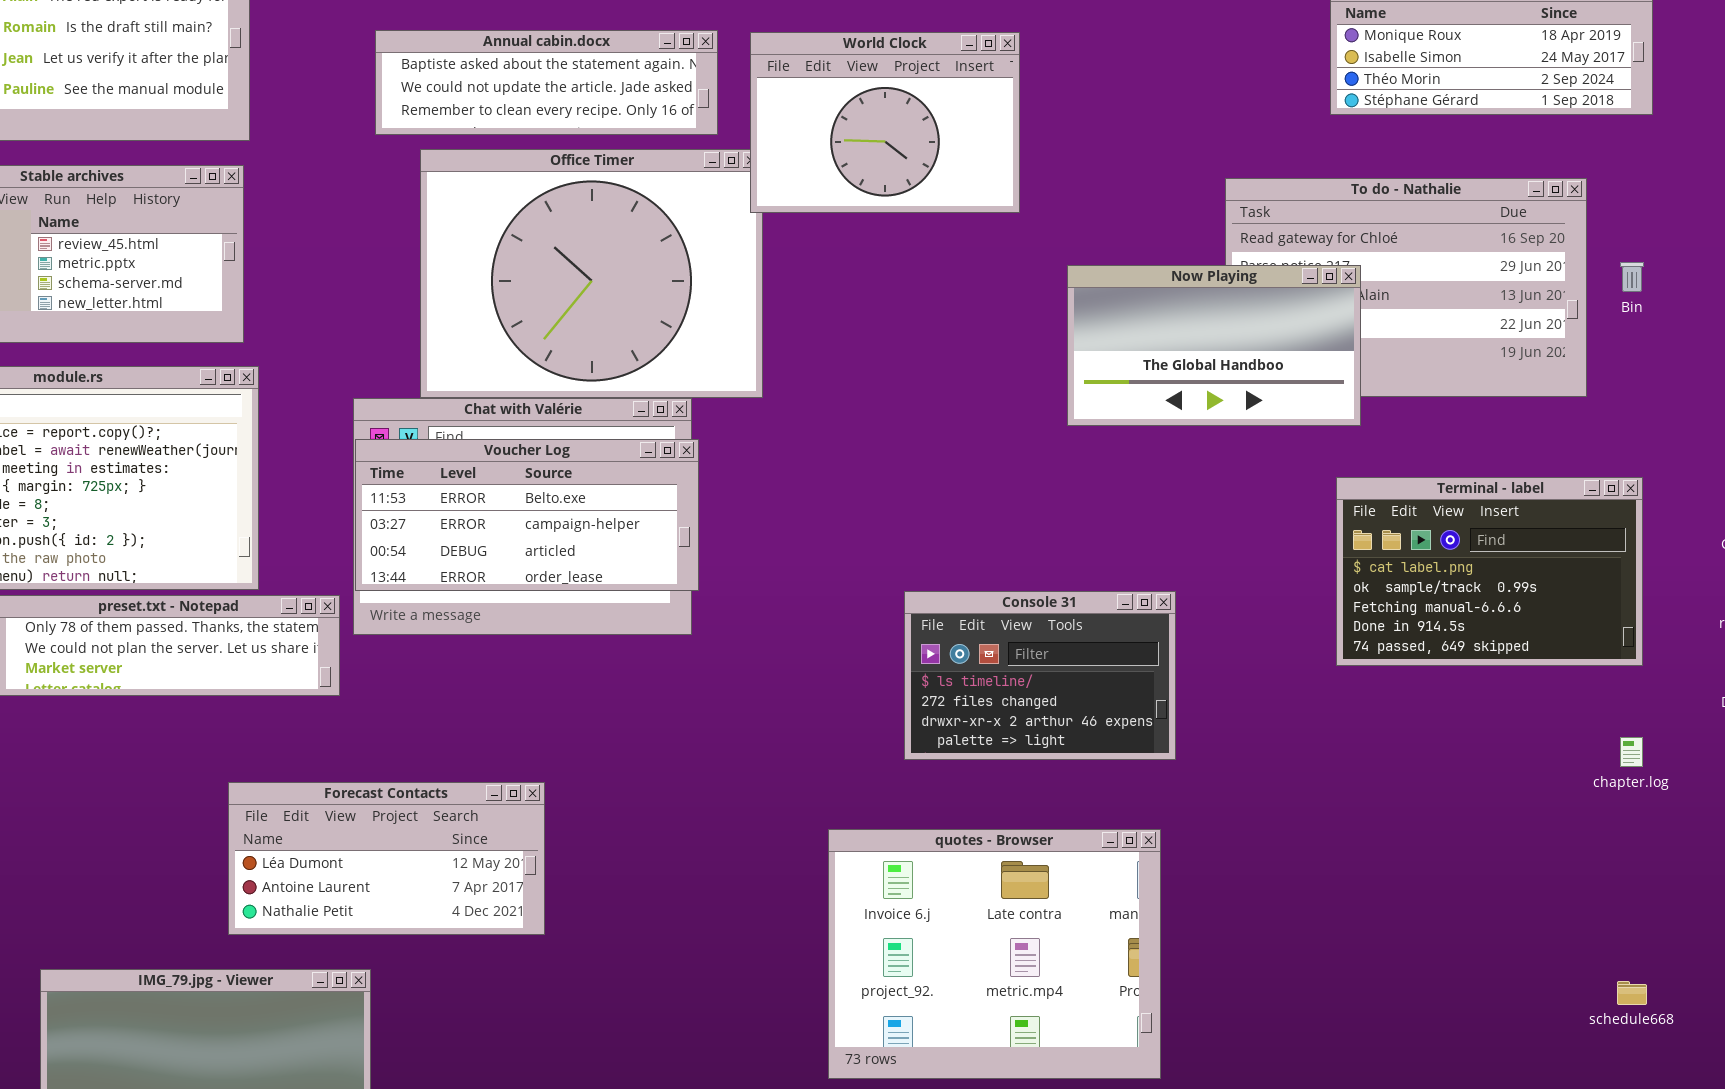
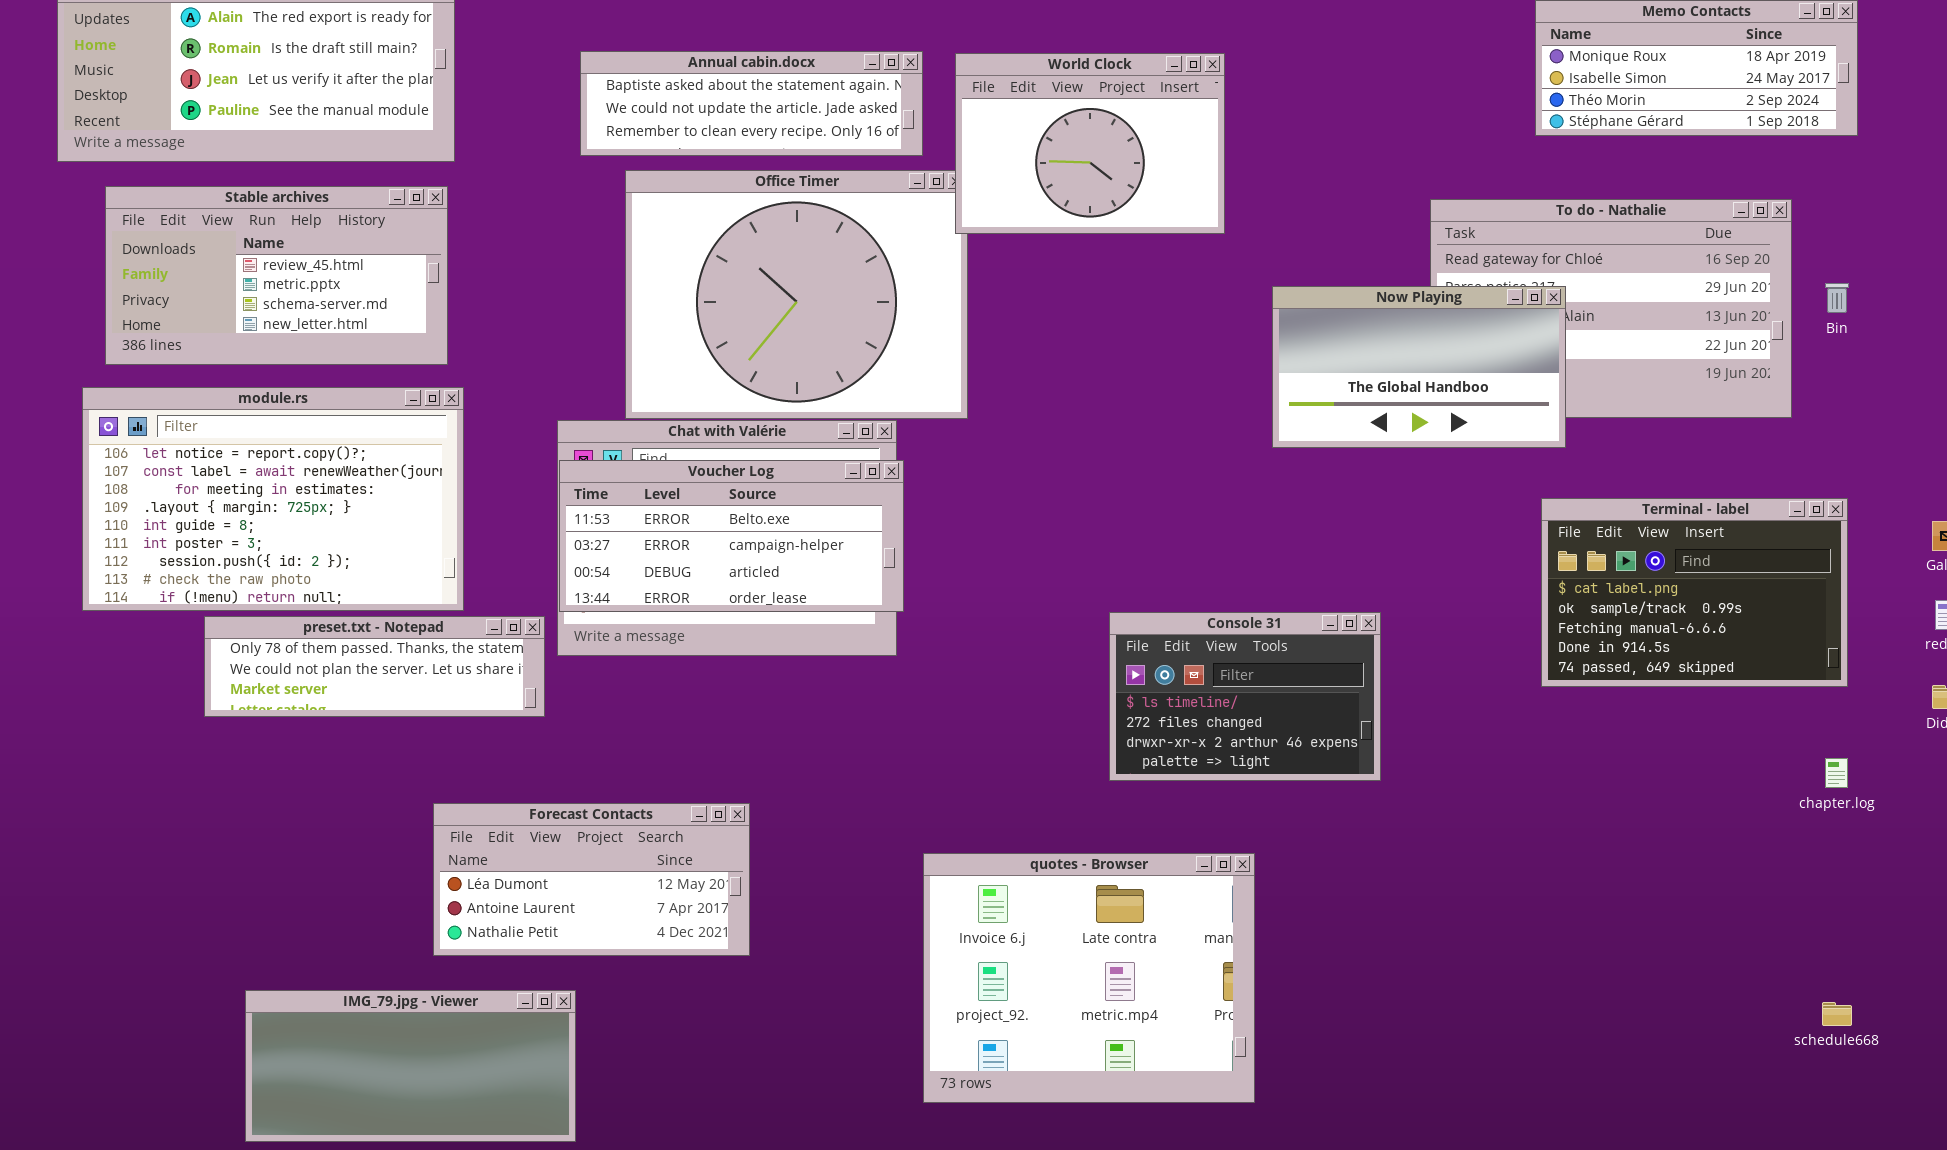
quotes - Browser: [828,829,1161,1079] -> [923,853,1255,1103], moved

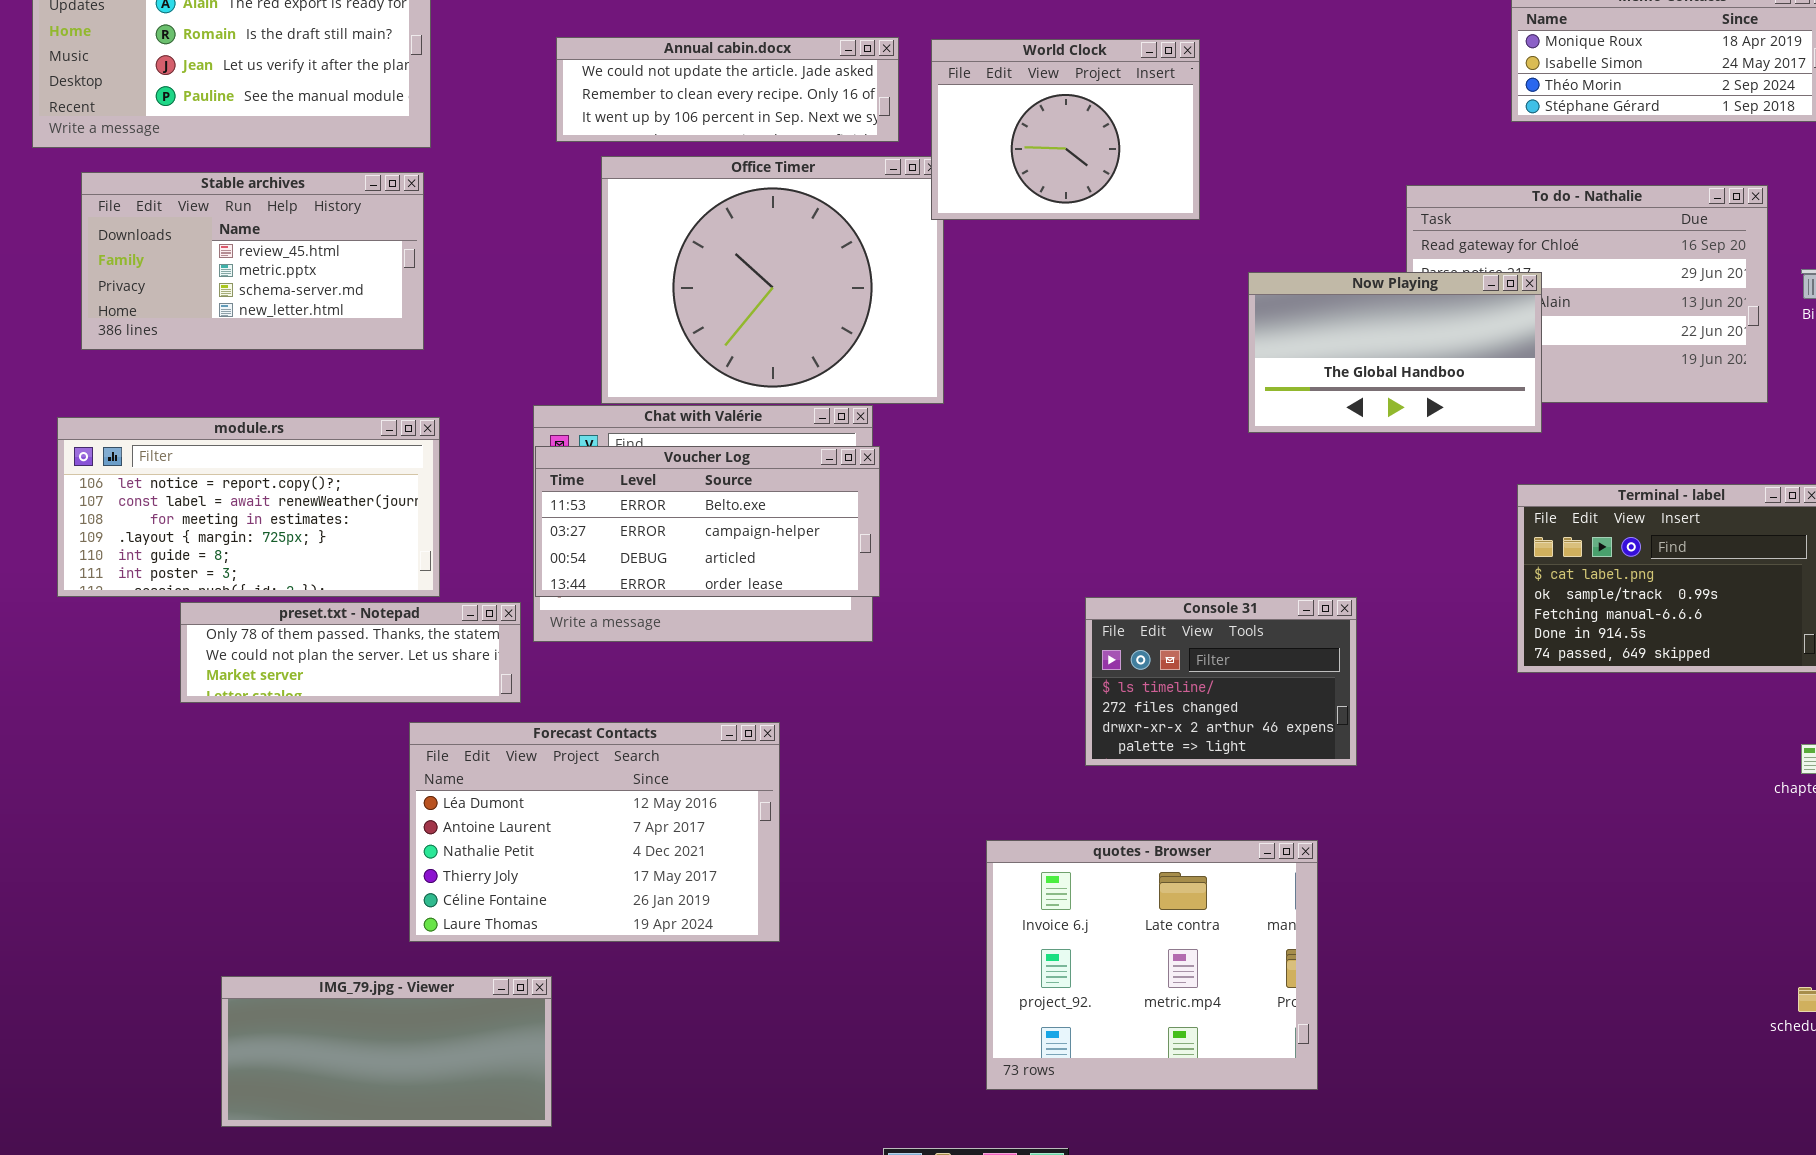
Annual cabin.docx: [580,51,923,156] -> [556,37,899,142], scrolled down 1 row
module.rs: [82,387,464,611] -> [57,417,440,597], resized
Forecast Contacts: [433,803,750,956] -> [409,722,780,942], resized
quotes - Browser: [923,853,1255,1103] -> [986,840,1318,1090], moved

